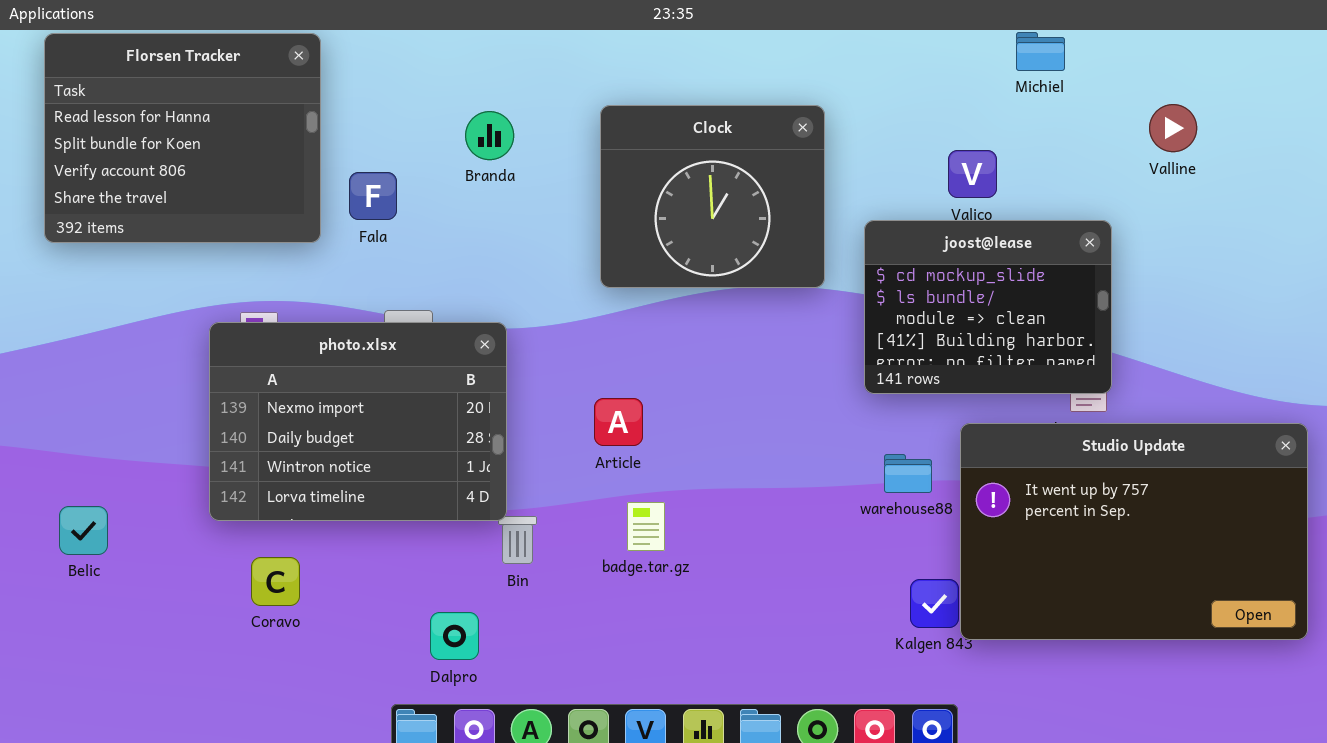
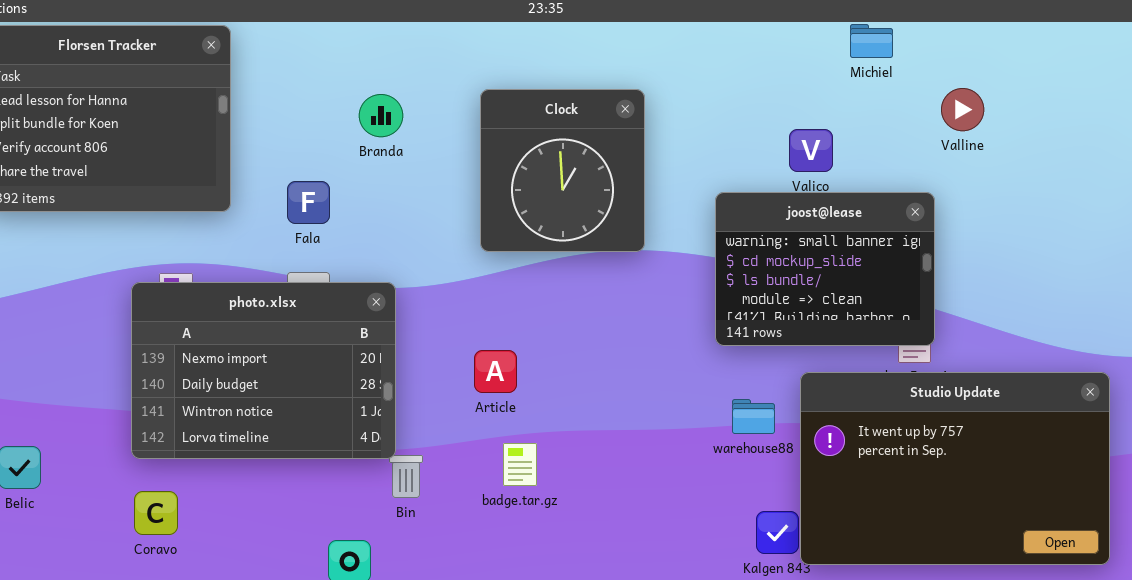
Valline: [1149,104,1197,152] -> [941,88,984,131], moved
Clock: [600,105,825,288] -> [480,89,645,252], resized
Fala: [349,172,397,220] -> [287,181,330,224], moved
joost@lease: [864,220,1112,394] -> [715,192,935,346], scrolled up 1 row
Coravo: [251,557,300,606] -> [134,491,178,535], moved

